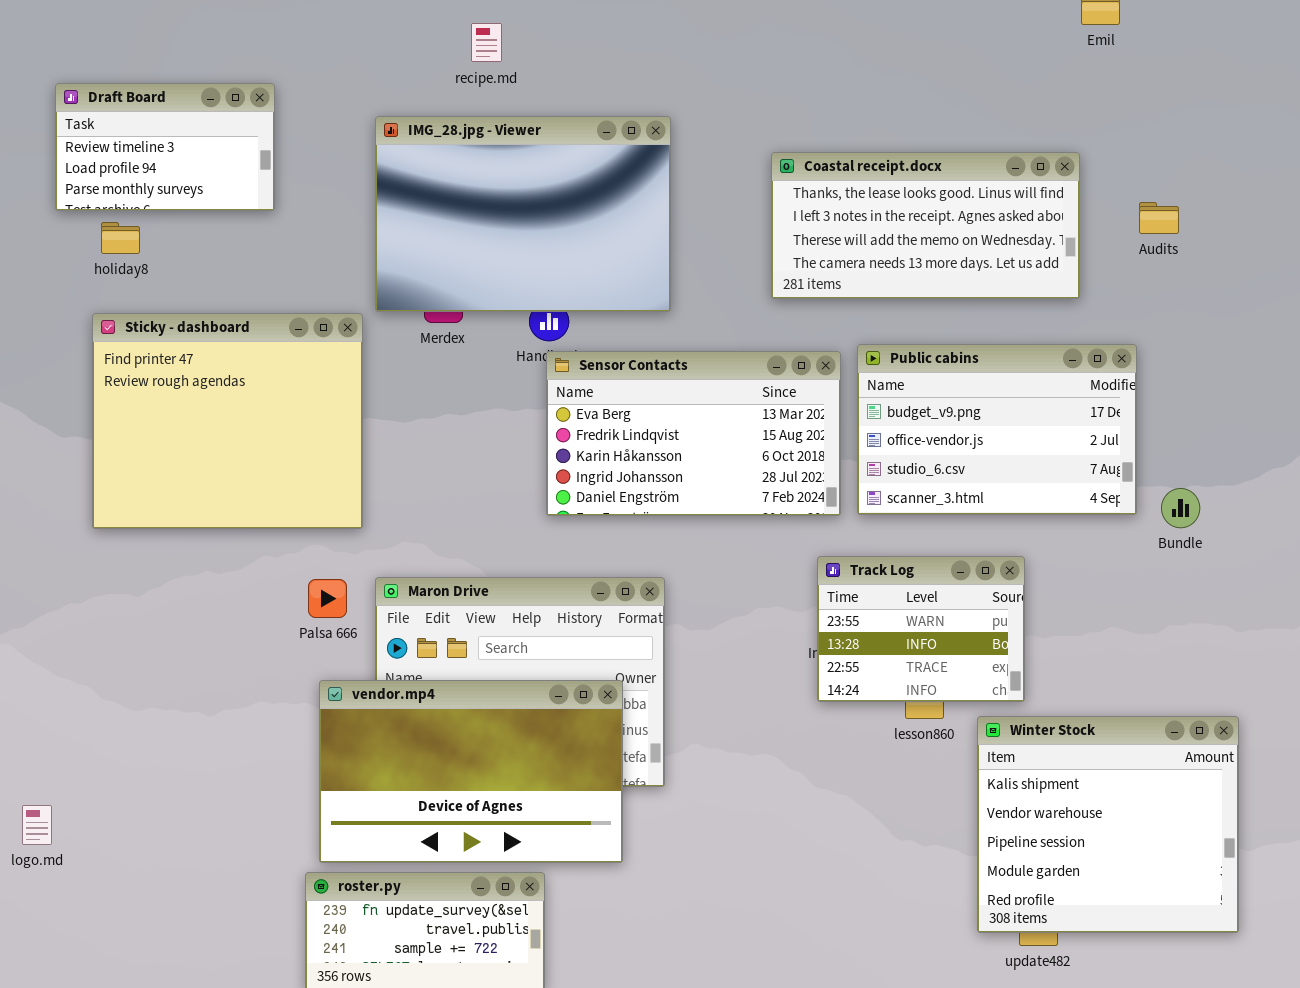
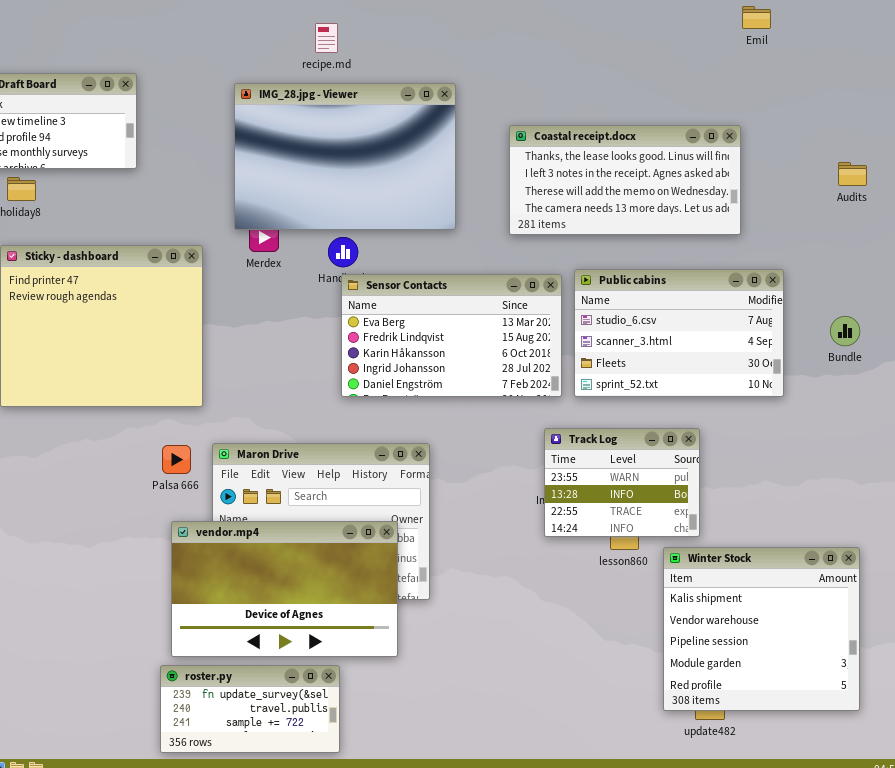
recipe.md: [471,23,502,62] -> [315,23,338,53], moved
IMG_28.jpg - Viewer: [375,116,671,312] -> [234,83,456,230], moved
Audits: [1139,202,1179,234] -> [838,162,867,186], moved
Public cabins: [857,344,1137,515] -> [574,269,784,397], scrolled down 2 rows
Bundle: [1161,488,1200,528] -> [830,316,860,346], moved

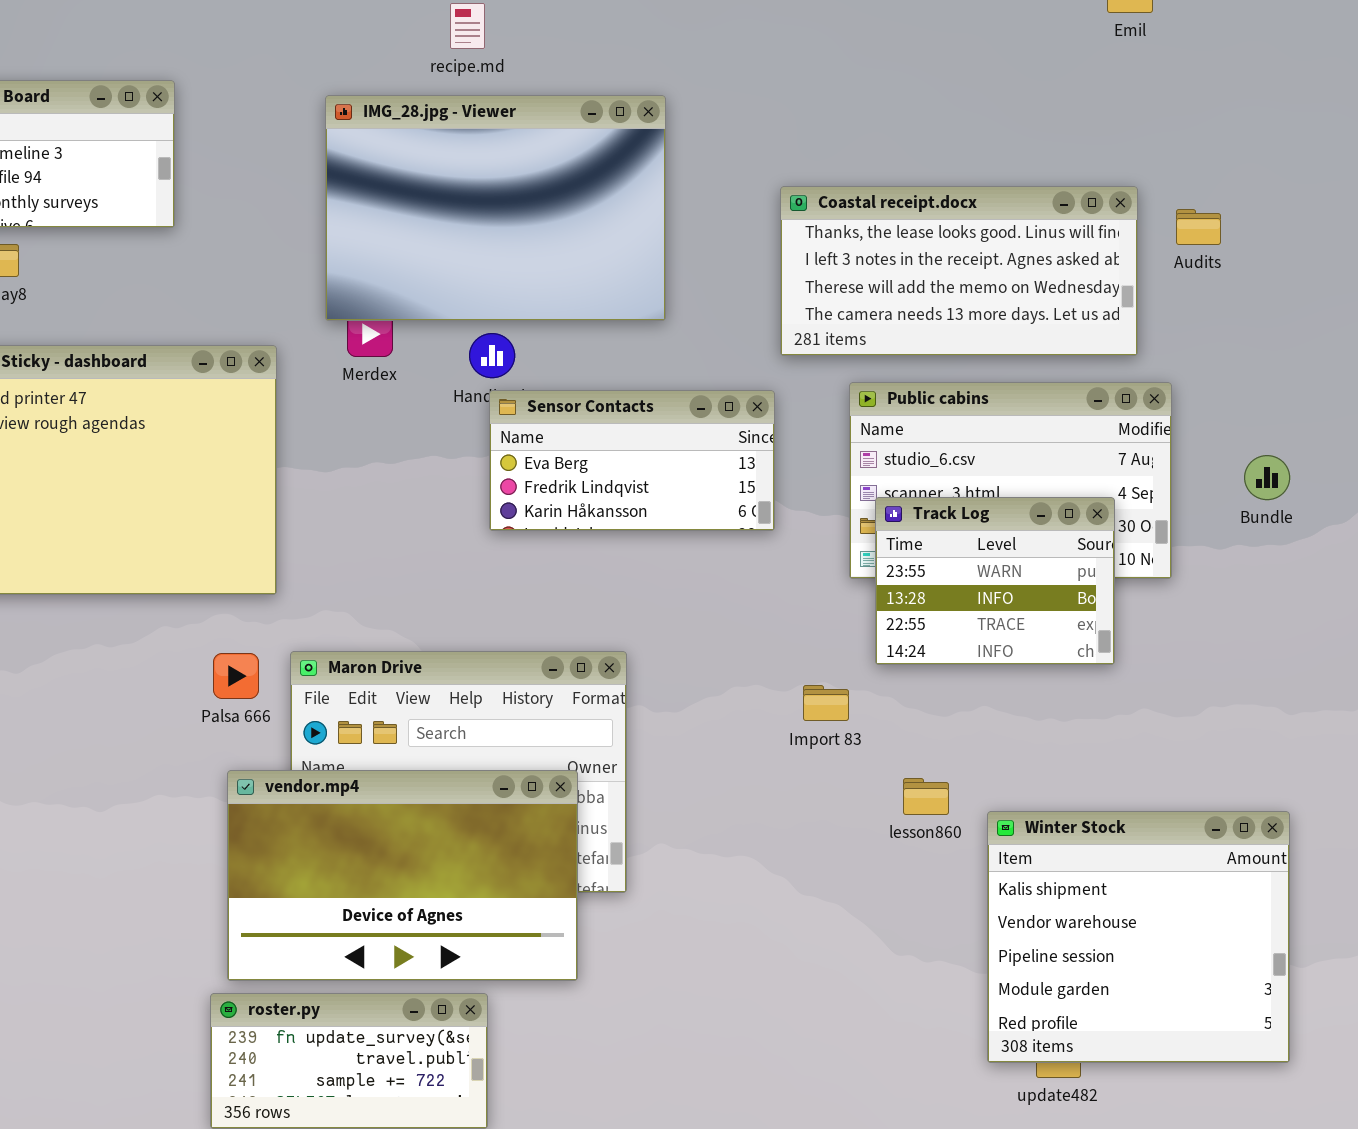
Coastal receipt.docx: [509,125,741,235] -> [780,186,1138,356], moved
Audits: [838,162,867,186] -> [1176,209,1221,245], moved
Sensor Contacts: [341,274,562,397] -> [489,390,775,531], resized
Track Log: [544,428,700,537] -> [875,497,1115,665], moved

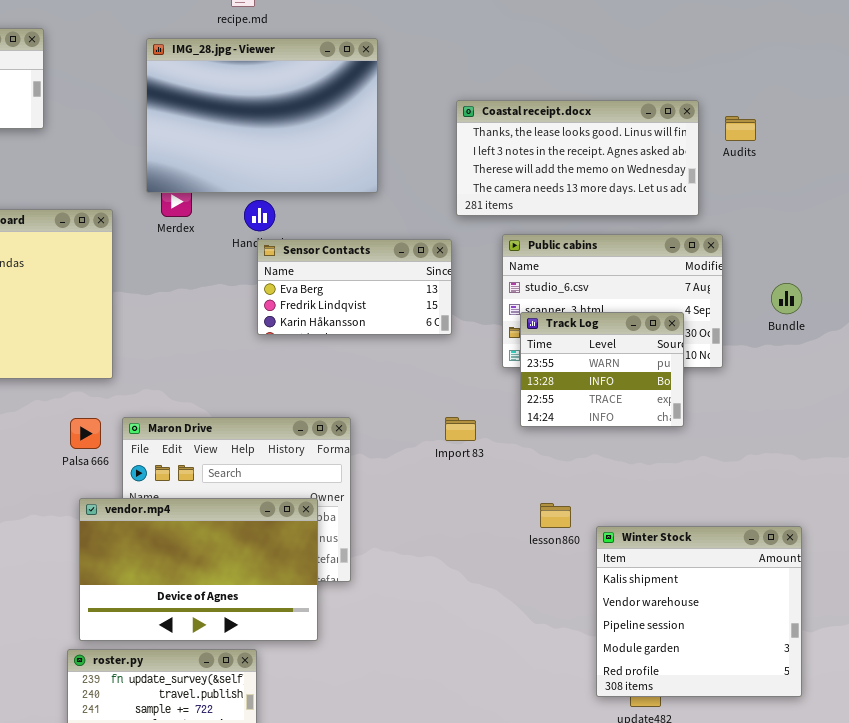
Import 83: [803,685,849,721] -> [445,417,476,441], moved

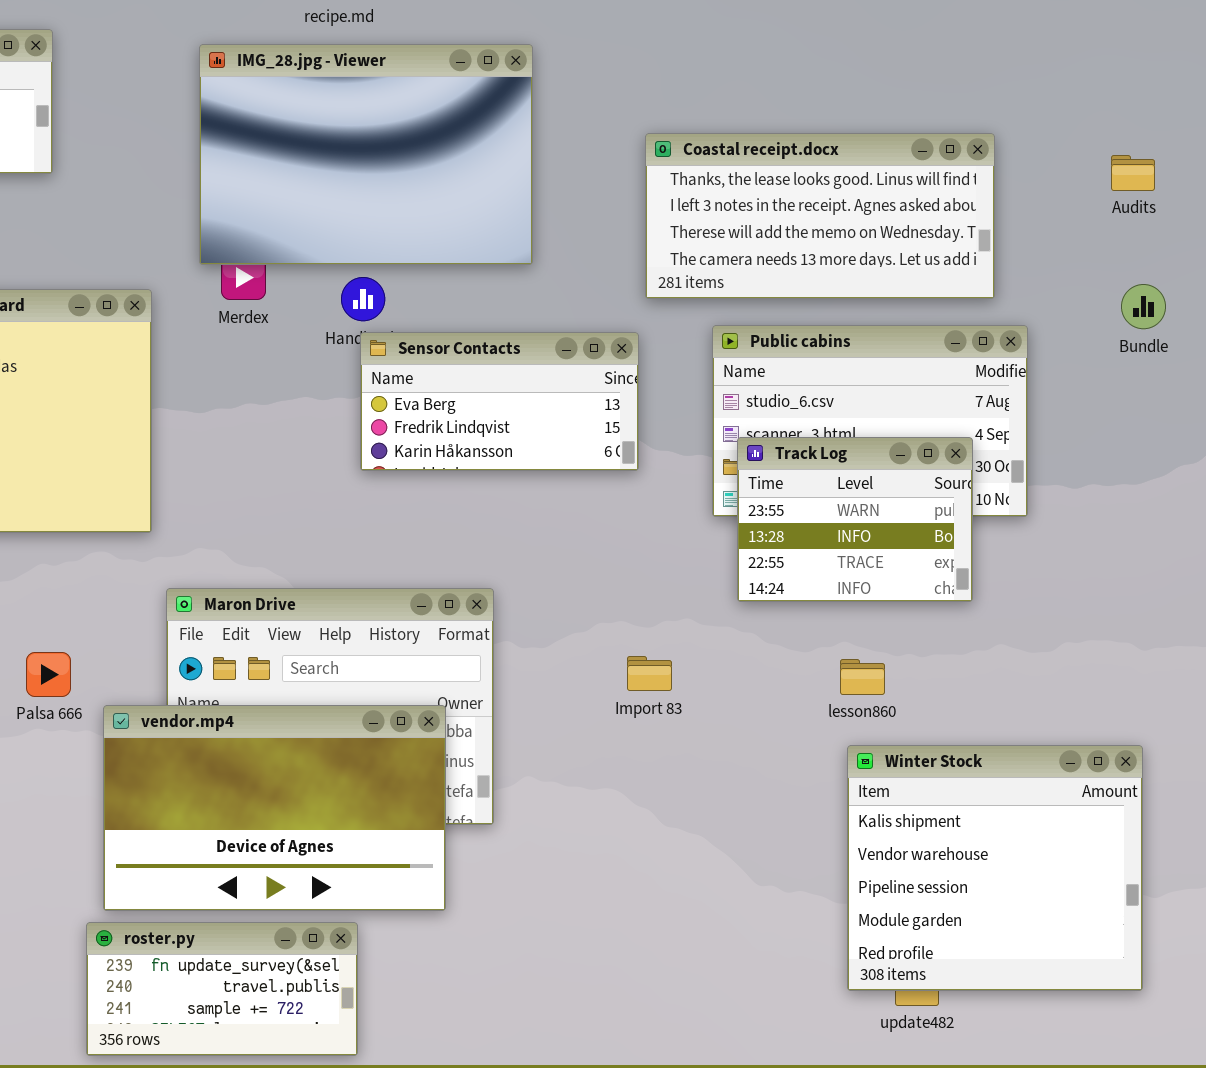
Audits: [725,116,756,141] -> [1111,155,1155,191], moved
Bundle: [771,283,802,314] -> [1121,284,1166,329], moved
Import 83: [445,417,476,441] -> [627,656,672,691], moved
Palsa 666: [70,418,101,449] -> [26,652,71,697], moved
lesson860: [540,503,571,528] -> [840,659,885,695], moved

